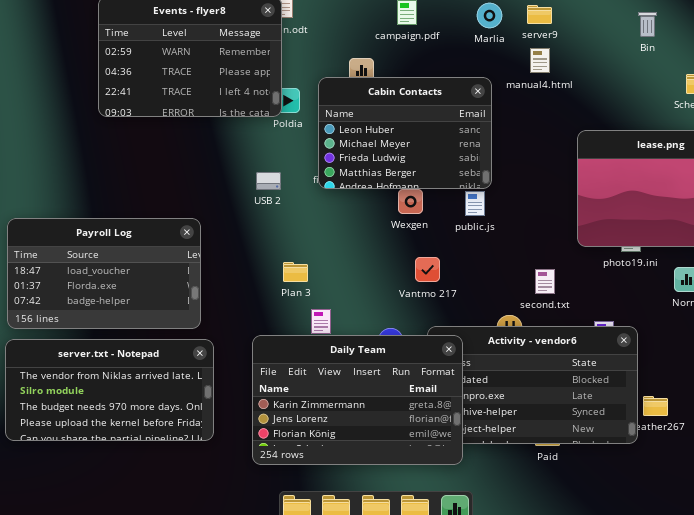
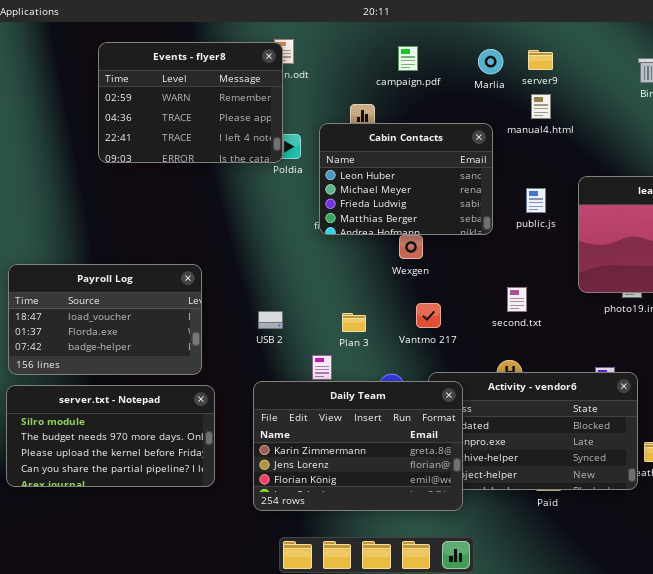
USB 2: [256,172,281,190] -> [258,311,283,329], moved
public.js: [465,191,485,216] -> [526,188,546,213], moved
Plan 3: [283,262,308,282] -> [342,313,366,332], moved
second.txt: [535,269,555,294] -> [507,287,527,312], moved
server.txt - Notepad: [5,339,214,441] -> [6,385,215,487], scrolled down 1 row

